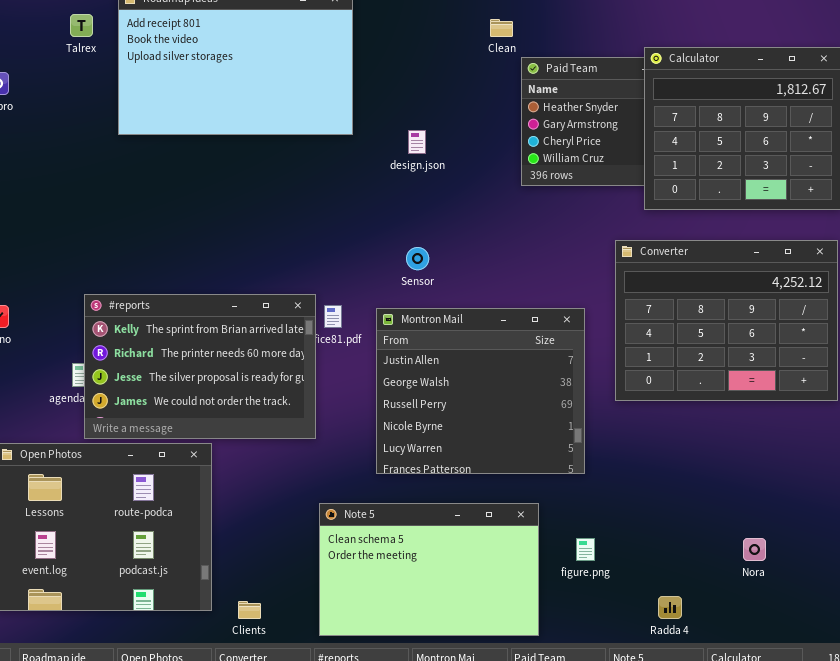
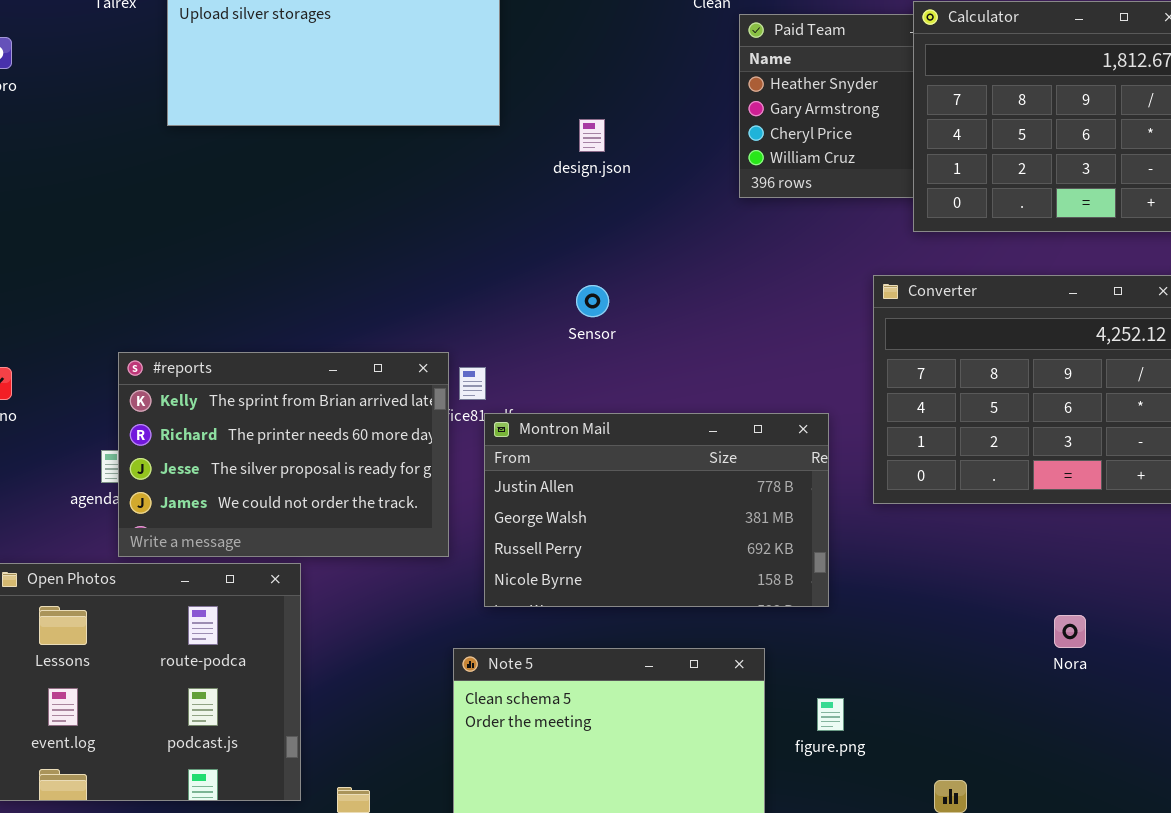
Montron Mail: [376,308,585,474] -> [484,413,829,607], resized
Nora: [743,538,766,561] -> [1054,615,1086,648], moved

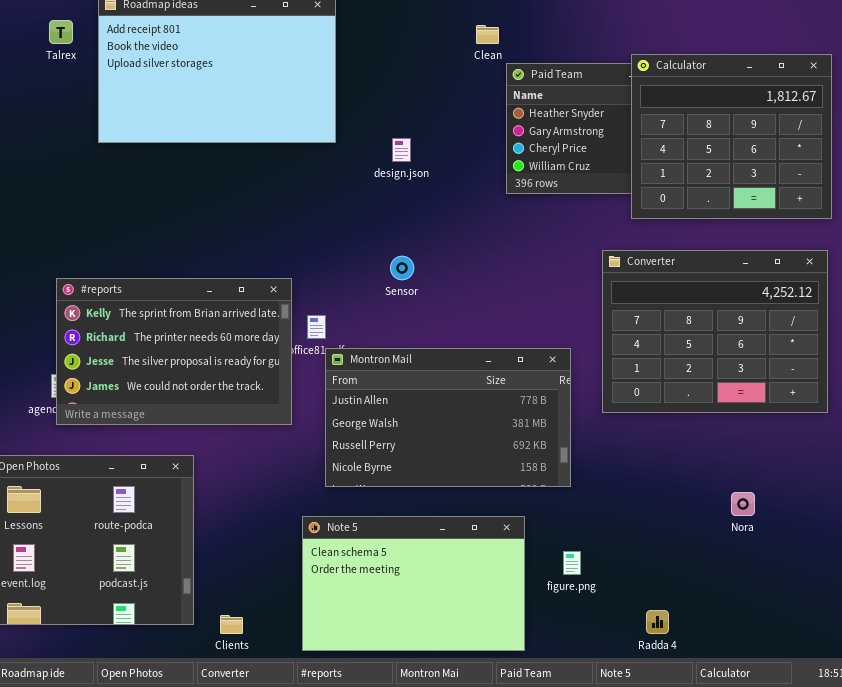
#reports: [118,352,449,557] -> [56,278,292,425], moved

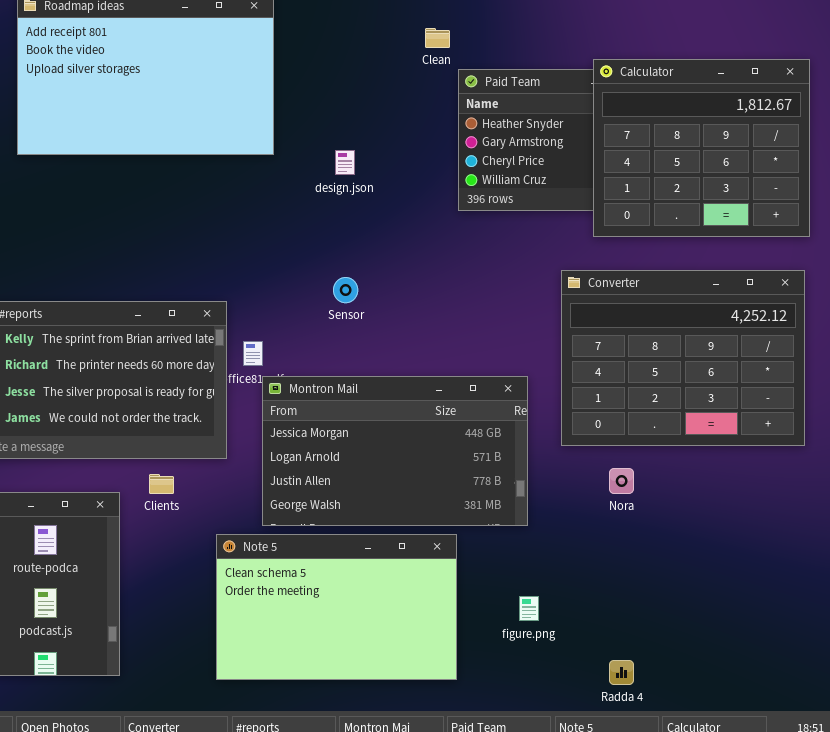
Montron Mail: [325,348,571,487] -> [262,376,528,526], scrolled up 2 rows
Nora: [731,492,755,516] -> [609,468,634,494], moved
Note 5: [302,516,525,651] -> [216,534,457,680], moved
Clients: [220,615,243,634] -> [149,474,174,494], moved

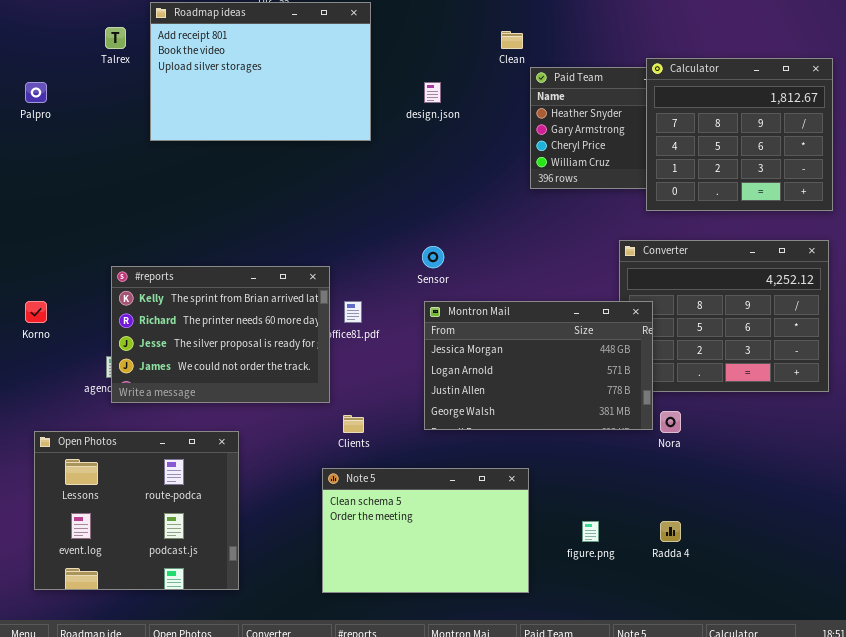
design.json: [335,150,355,175] -> [424,82,441,103], moved
Montron Mail: [262,376,528,526] -> [424,301,653,430], moved
Clients: [149,474,174,494] -> [343,415,364,433], moved
Radda 4: [609,660,634,685] -> [660,521,681,542], moved

